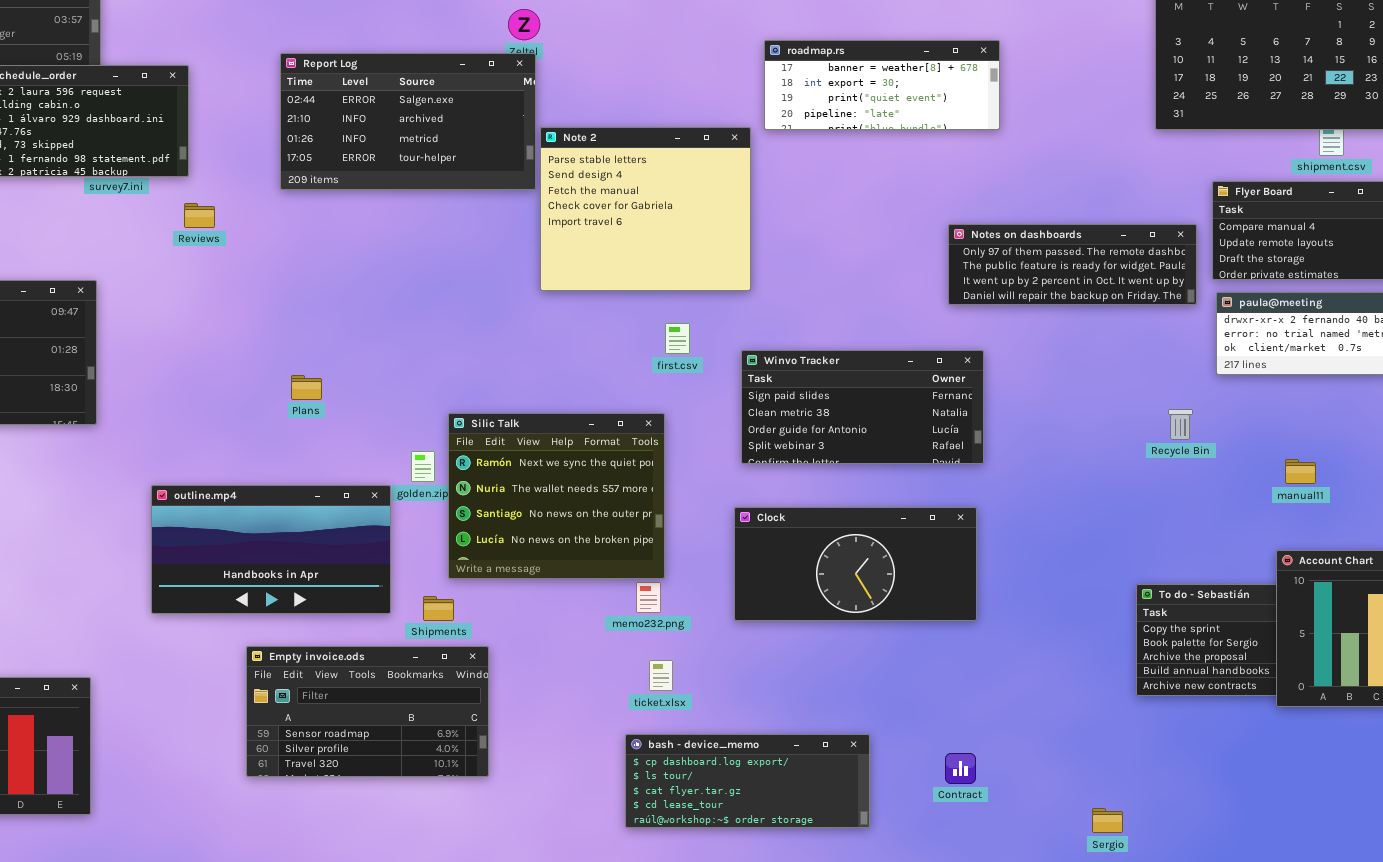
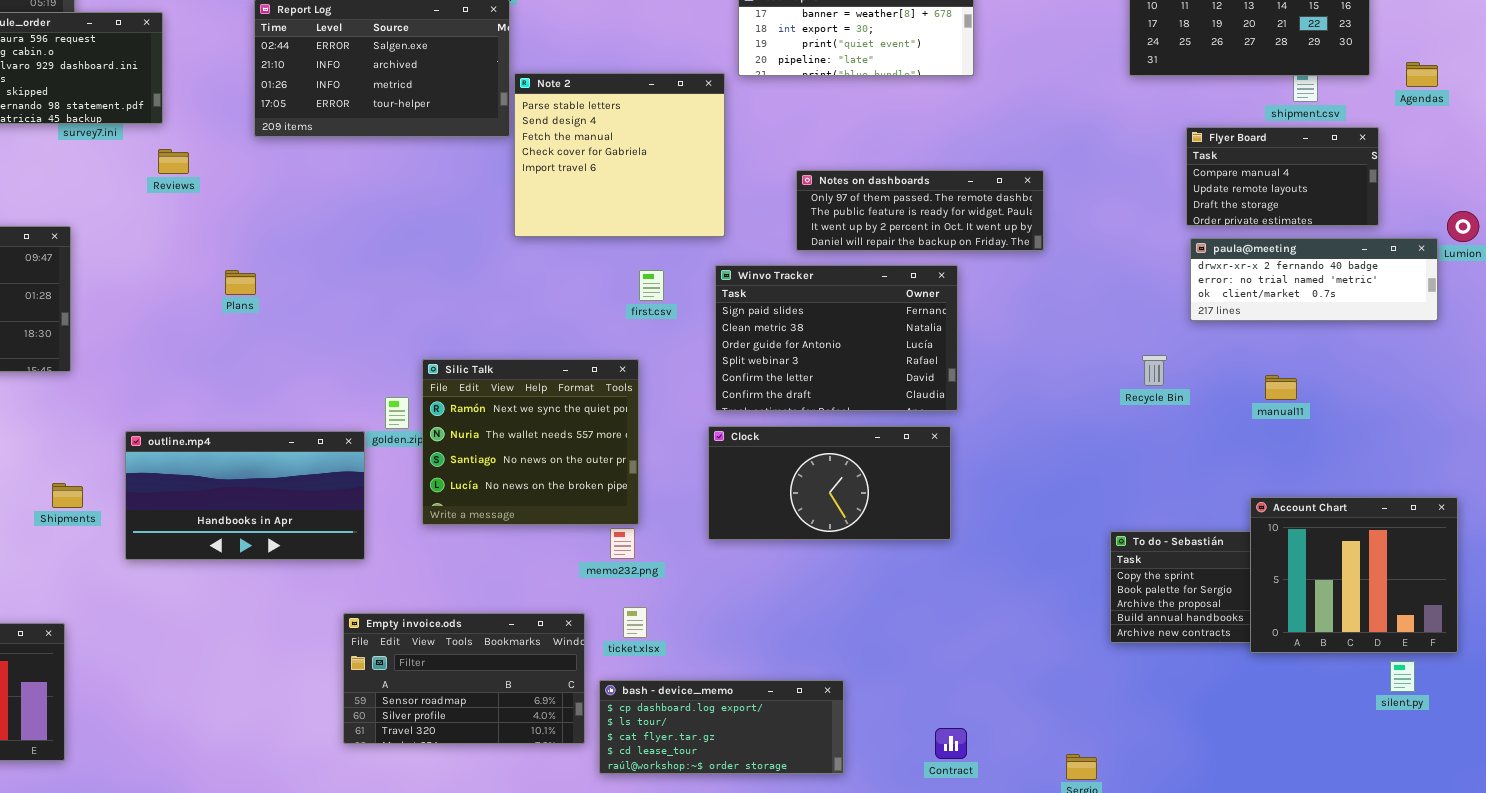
Notes on dashboards: [948,224,1197,305] -> [796,170,1044,251], moved
Winvo Tracker: [741,350,984,464] -> [715,265,958,411], resized
Plans: [291,375,322,400] -> [225,270,256,295], moved
manual11: [1285,459,1316,484] -> [1265,375,1297,400], moved
Clock: [734,507,977,621] -> [708,426,951,540], moved
Shipments: [423,596,454,621] -> [52,483,83,508], moved
Empty invoice.ods: [246,646,489,777] -> [343,613,585,744], moved
Contract: [945,753,976,784] -> [935,728,967,759], moved

